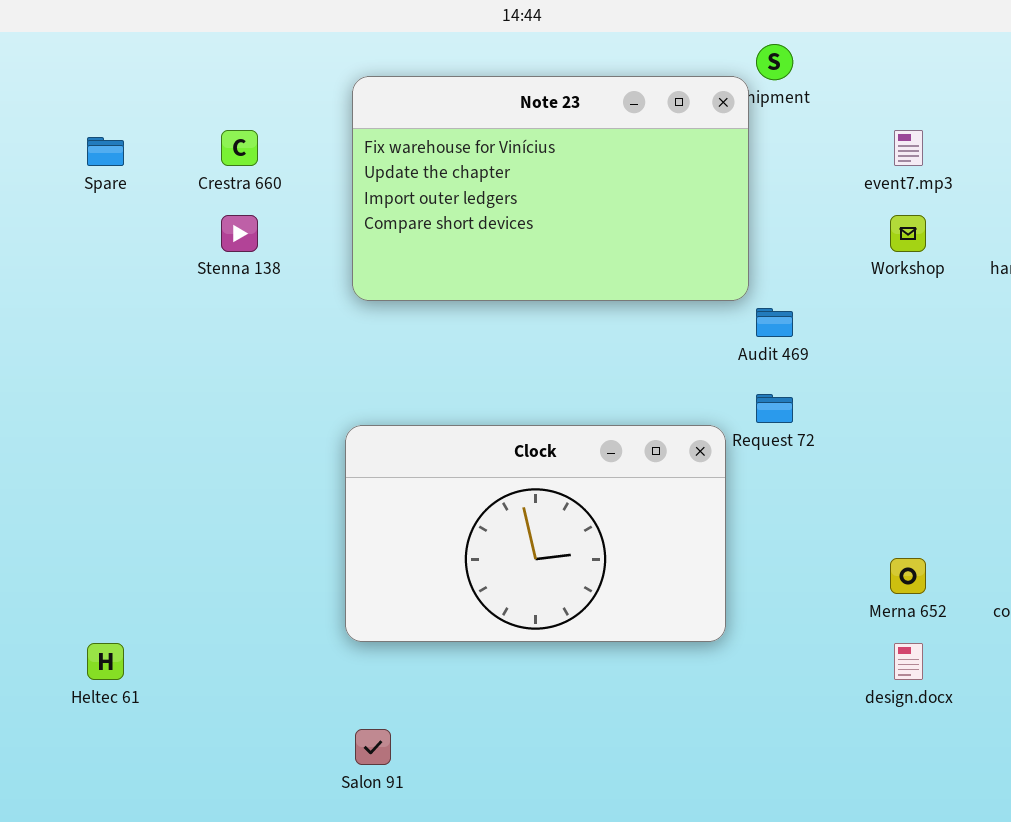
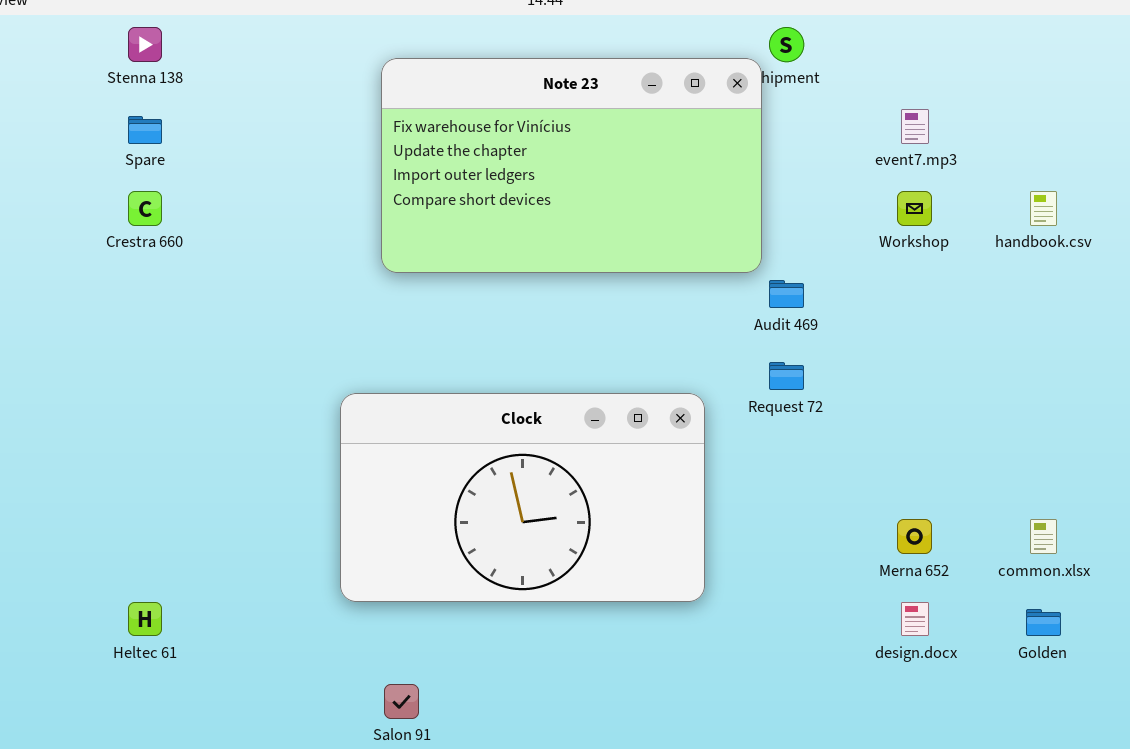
Crestra 660: [221,130,258,166] -> [128,191,162,226], moved
Stenna 138: [221,215,258,252] -> [128,27,162,62], moved
Clock: [345,425,726,642] -> [340,393,705,602], moved

